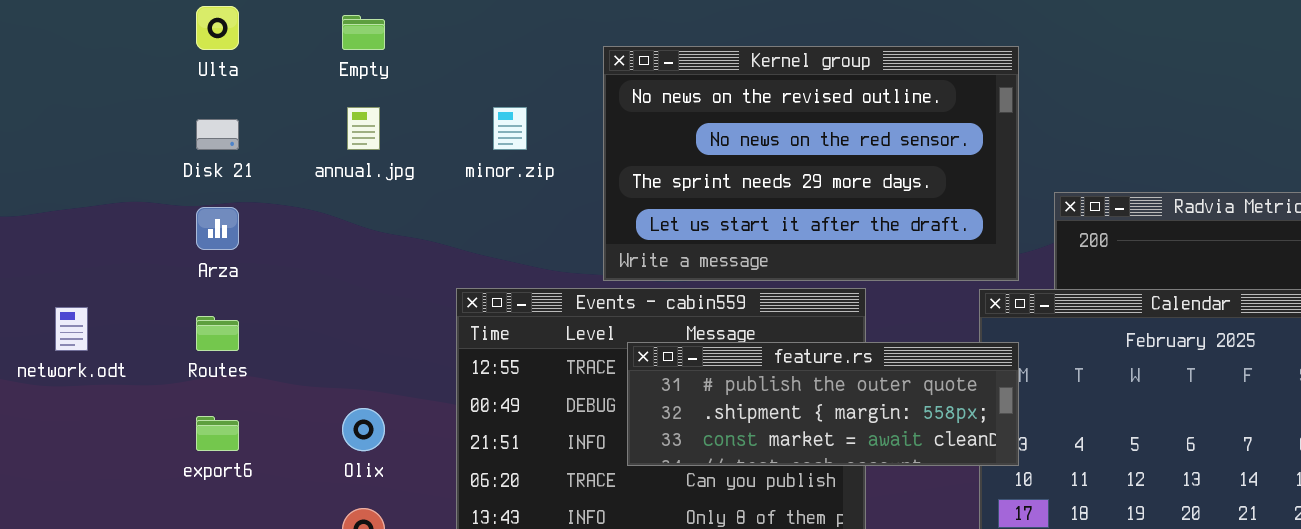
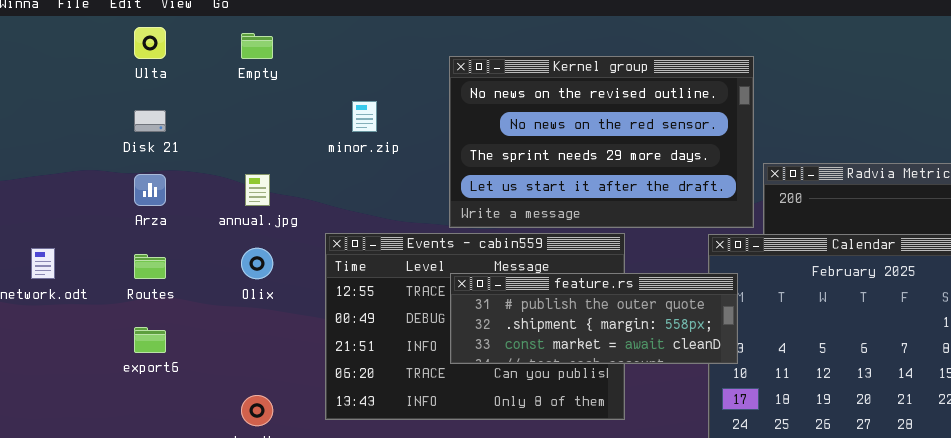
Kernel group: [603,46,1019,281] -> [449,56,754,228], moved
annual.jpg: [347,107,380,150] -> [245,174,270,206], moved
Olix: [342,408,385,451] -> [241,248,273,279], moved

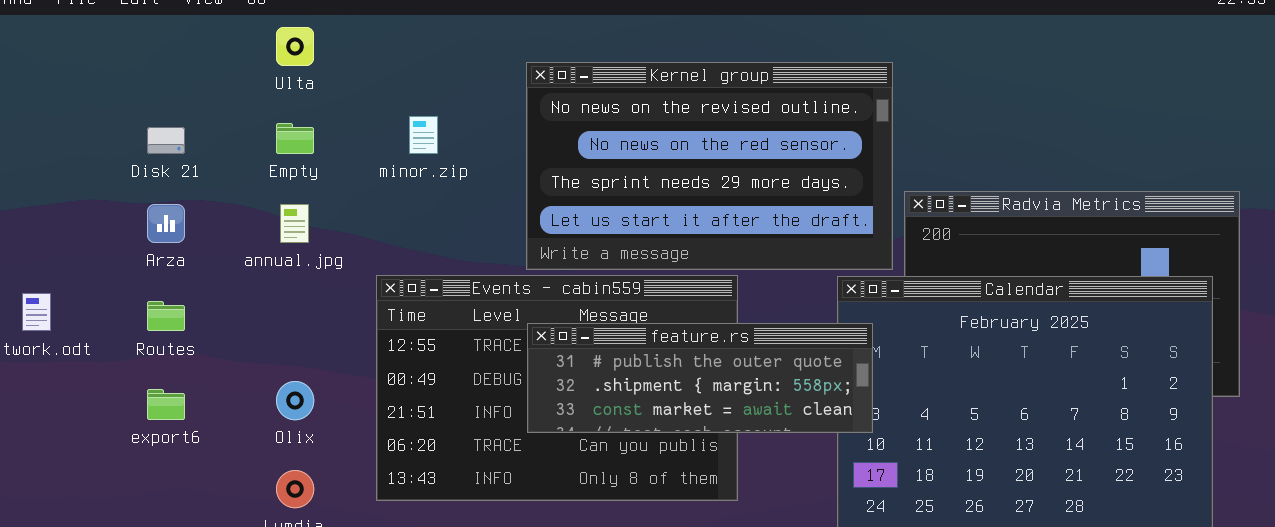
Ulta: [134,27,166,59] -> [276,27,314,66], moved
Empty: [241,33,273,59] -> [276,123,314,154], moved
Olix: [241,248,273,279] -> [276,381,314,420], moved

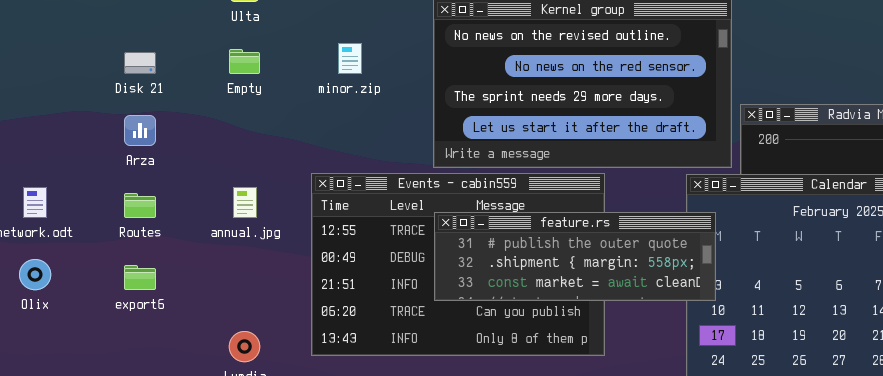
annual.jpg: [280,204,309,243] -> [233,187,257,218], moved
Olix: [276,381,314,420] -> [19,259,51,290], moved

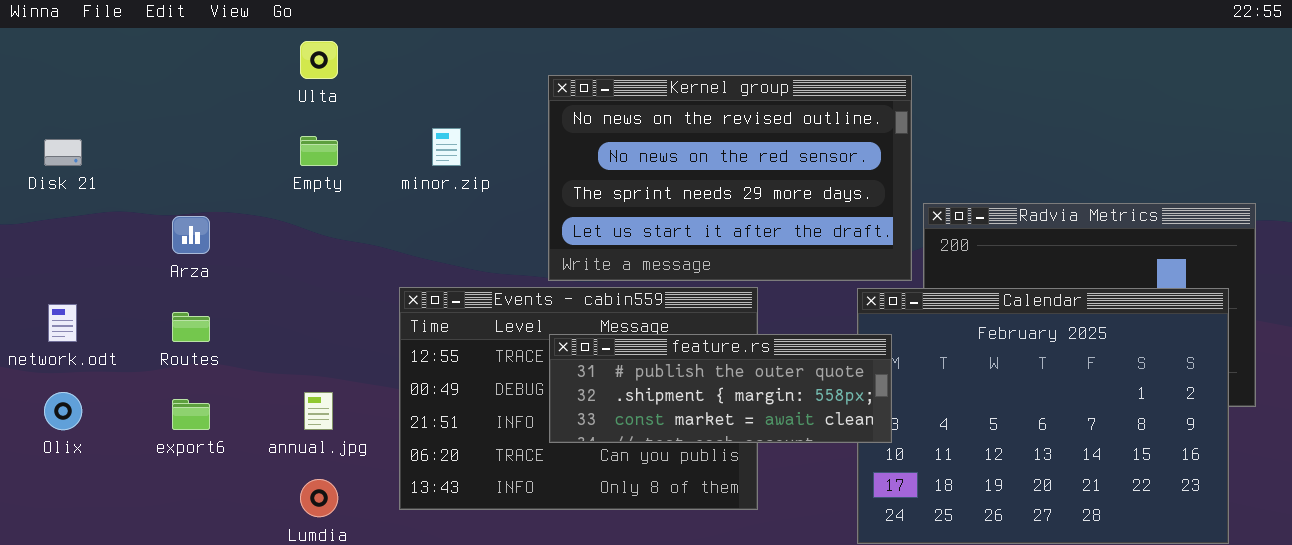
Disk 21: [124,52,156,74] -> [44,139,82,166], moved
annual.jpg: [233,187,257,218] -> [304,392,333,430], moved

